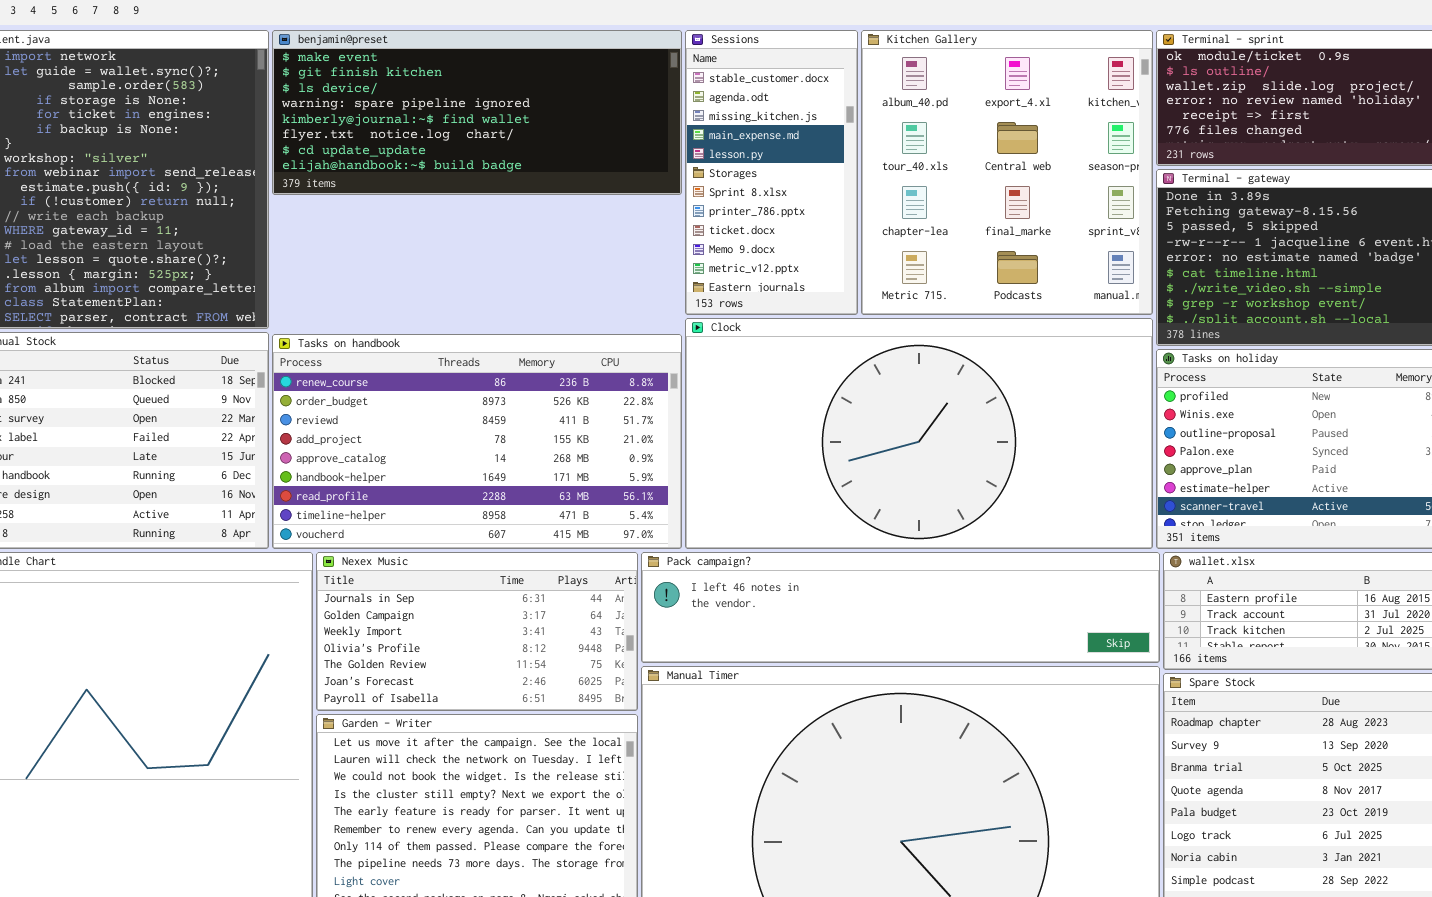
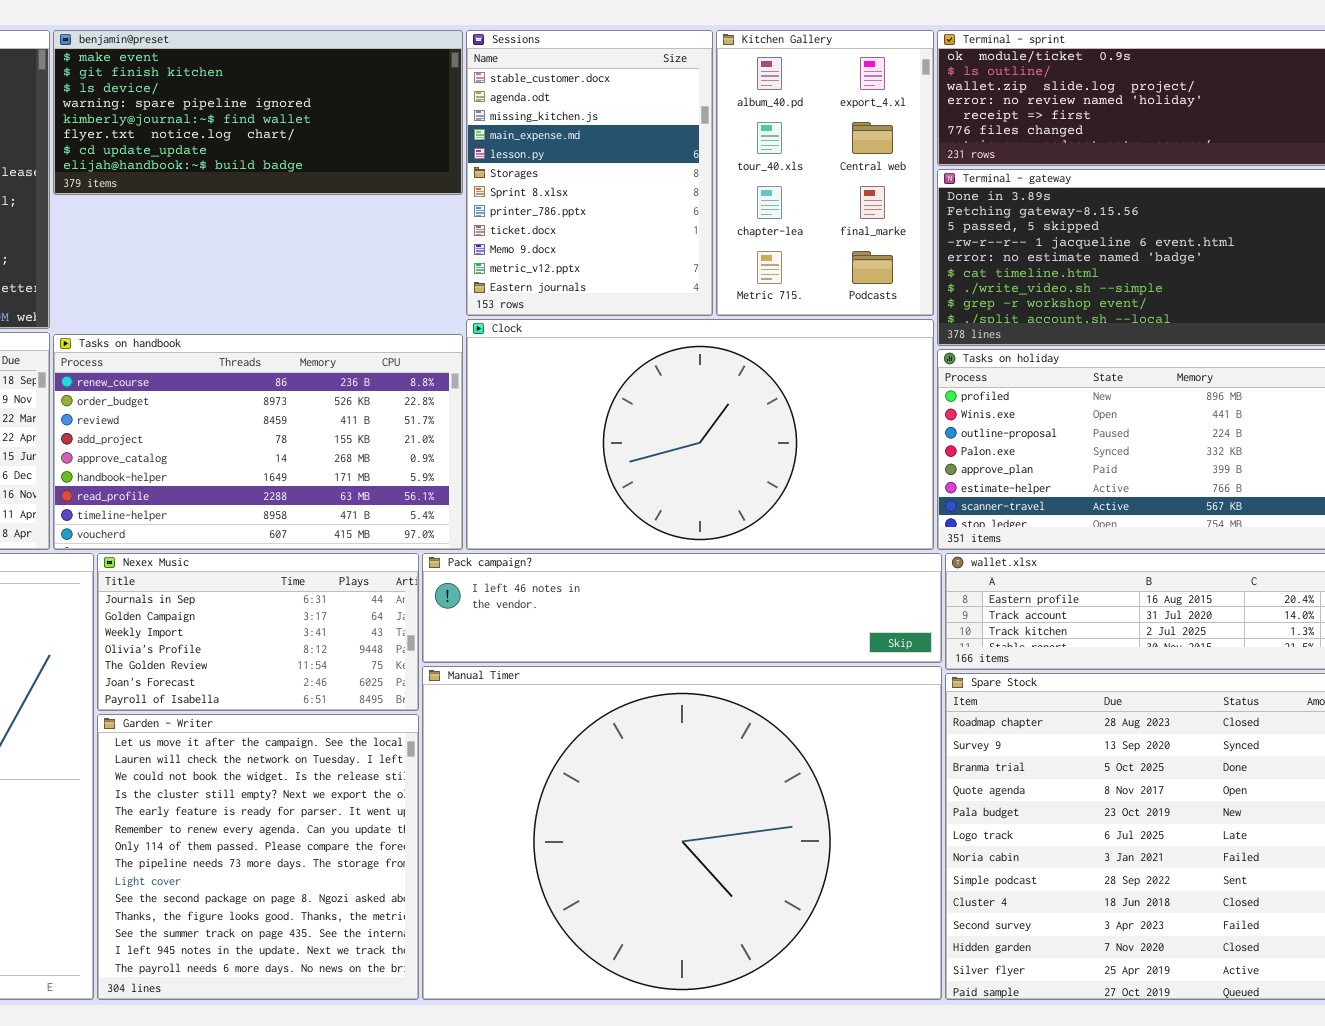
Sessions: [685,30,858,315] -> [466,30,713,316], resized
Kitchen Gallery: [861,30,1153,315] -> [716,30,934,316], resized

